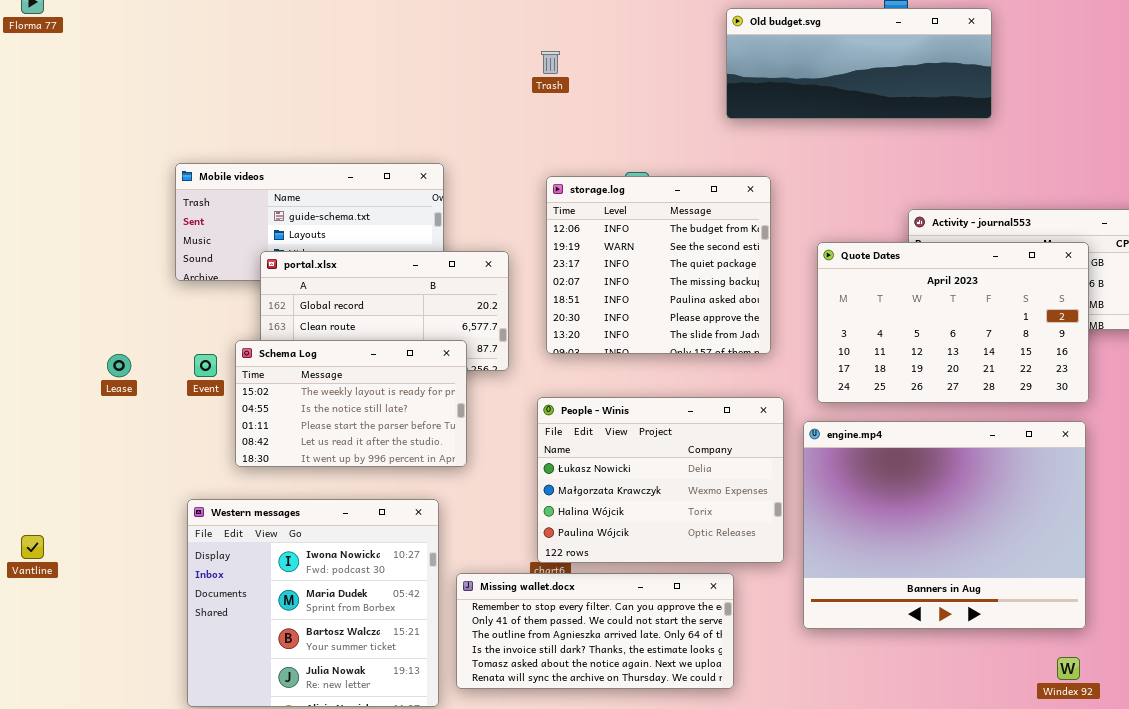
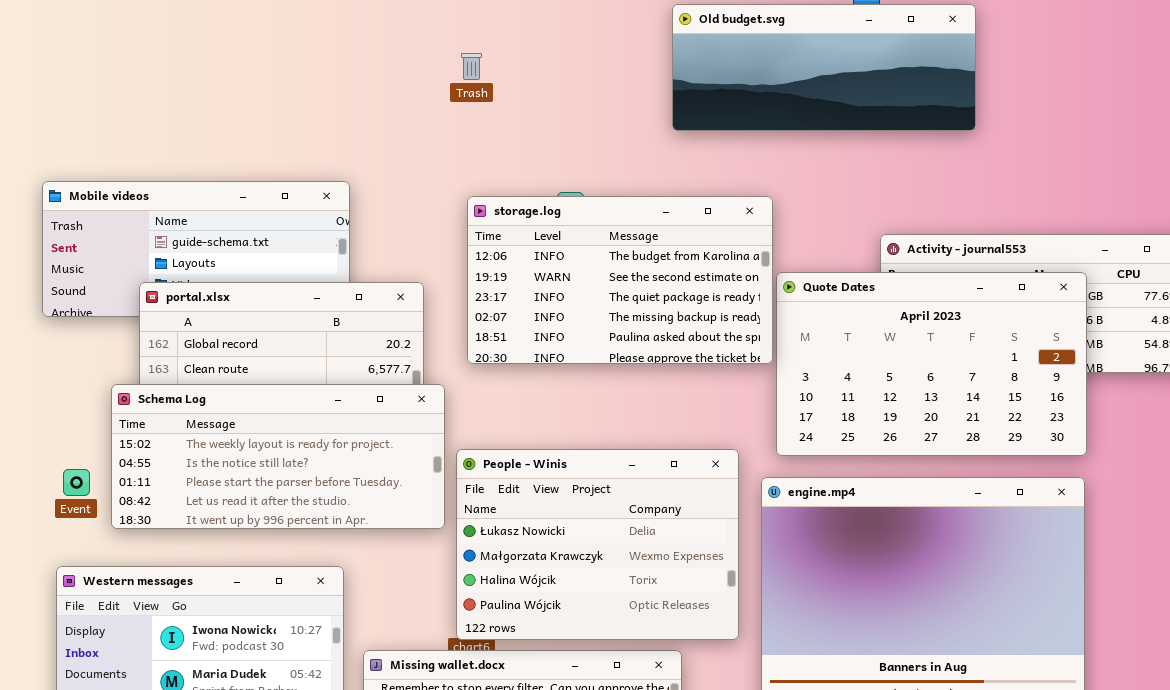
storage.log: [546,176,771,354] -> [467,196,773,364], resized
Schema Log: [235,340,467,467] -> [111,384,445,529], resized
Event: [194,354,217,377] -> [63,469,90,496], moved

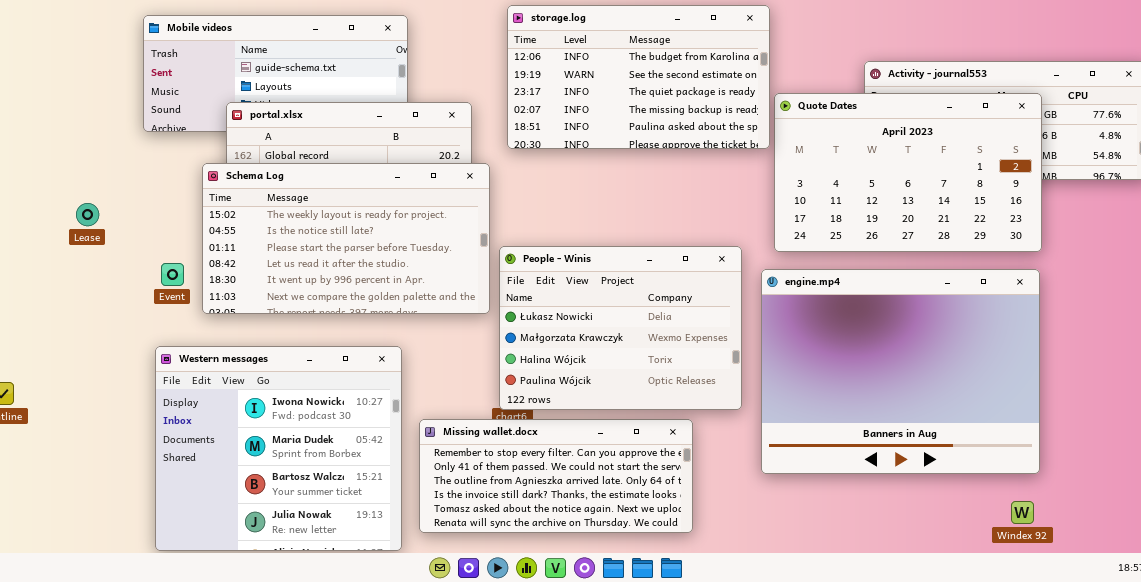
storage.log: [467,196,773,364] -> [507,5,770,149], moved
Schema Log: [111,384,445,529] -> [202,163,490,314], resized

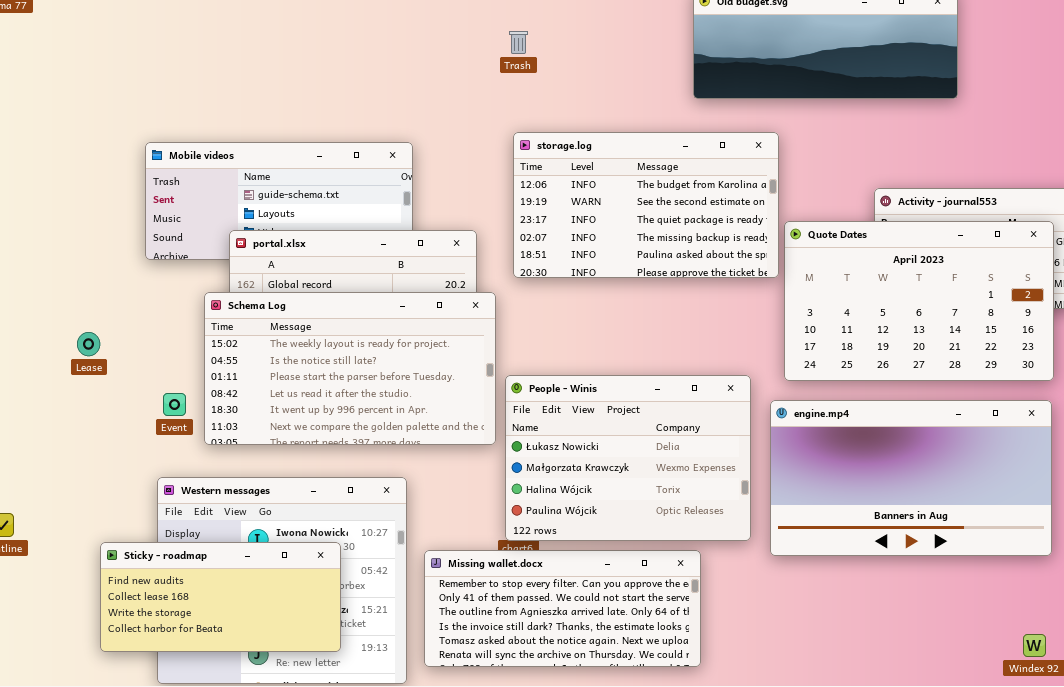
engine.mp4: [761,269,1040,474] -> [770,400,1052,556], resized
Sticky - roadmap: none -> [100,542,341,652], opened

